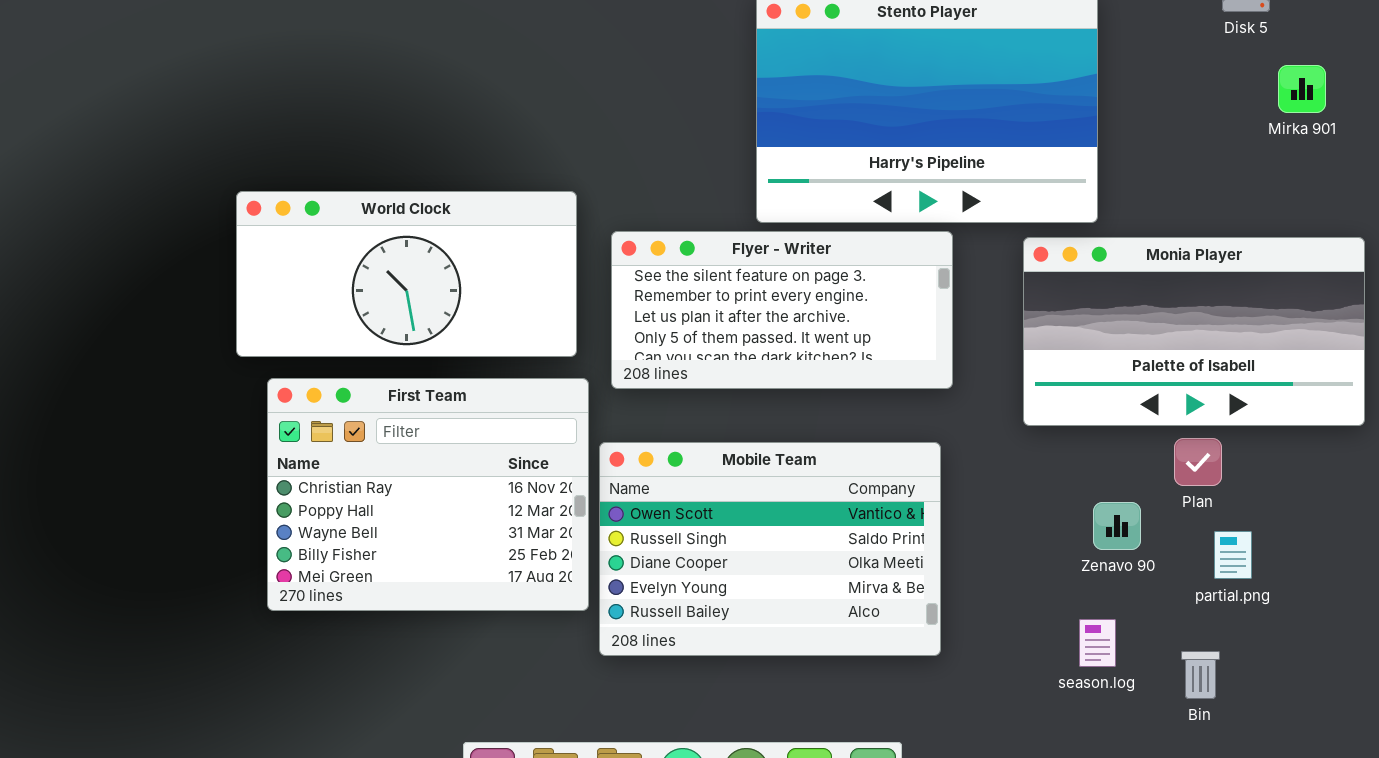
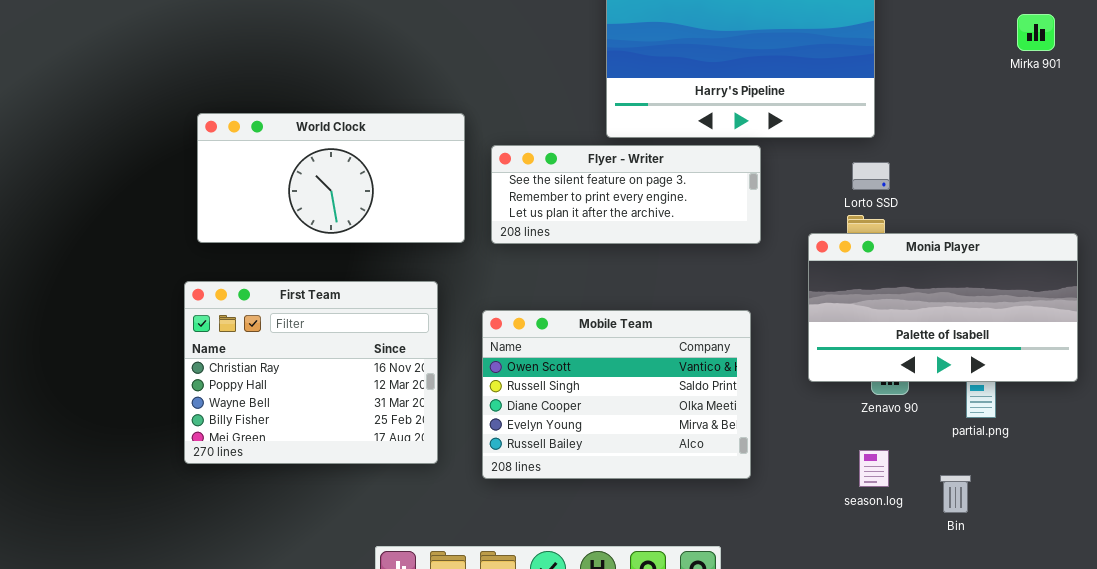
Flyer - Writer: [611,231,953,389] -> [491,145,761,244], resized
Monia Player: [1023,237,1365,426] -> [808,233,1078,382], moved
First Team: [267,378,589,611] -> [184,281,438,464], moved

